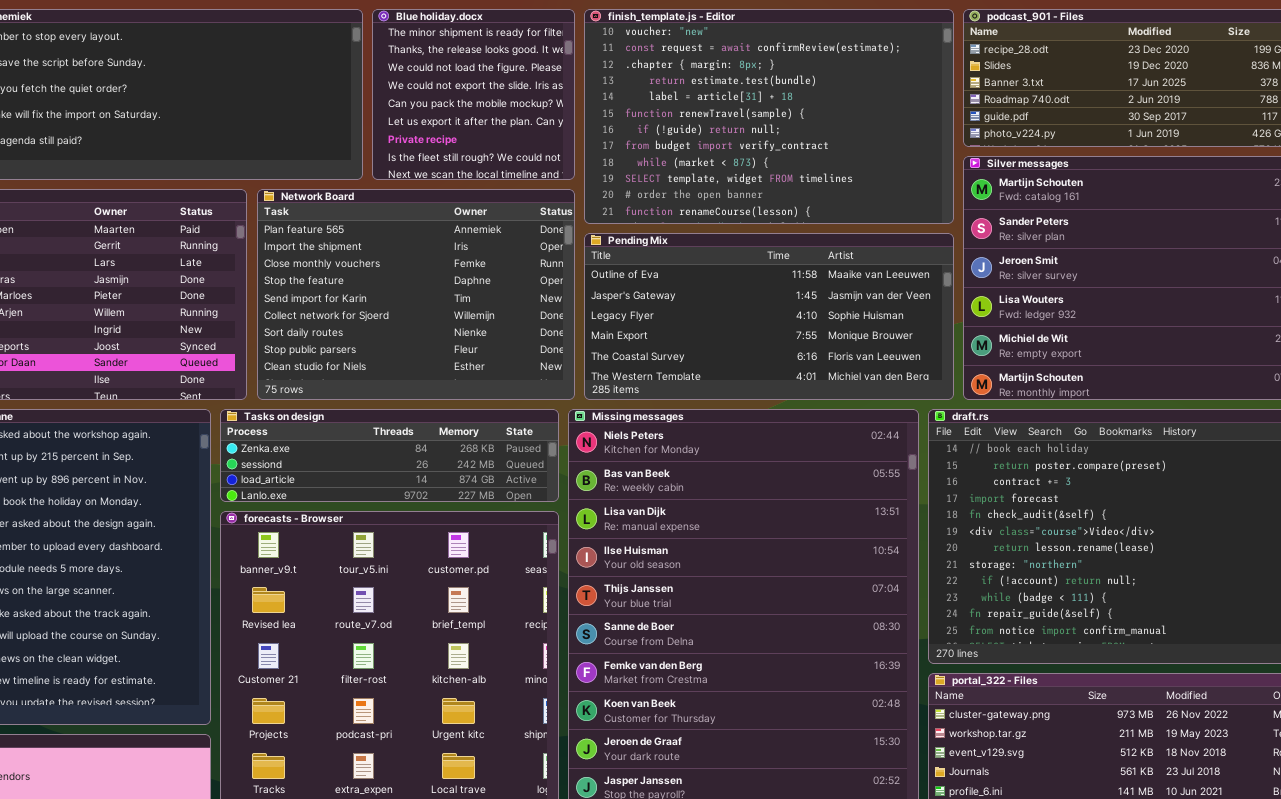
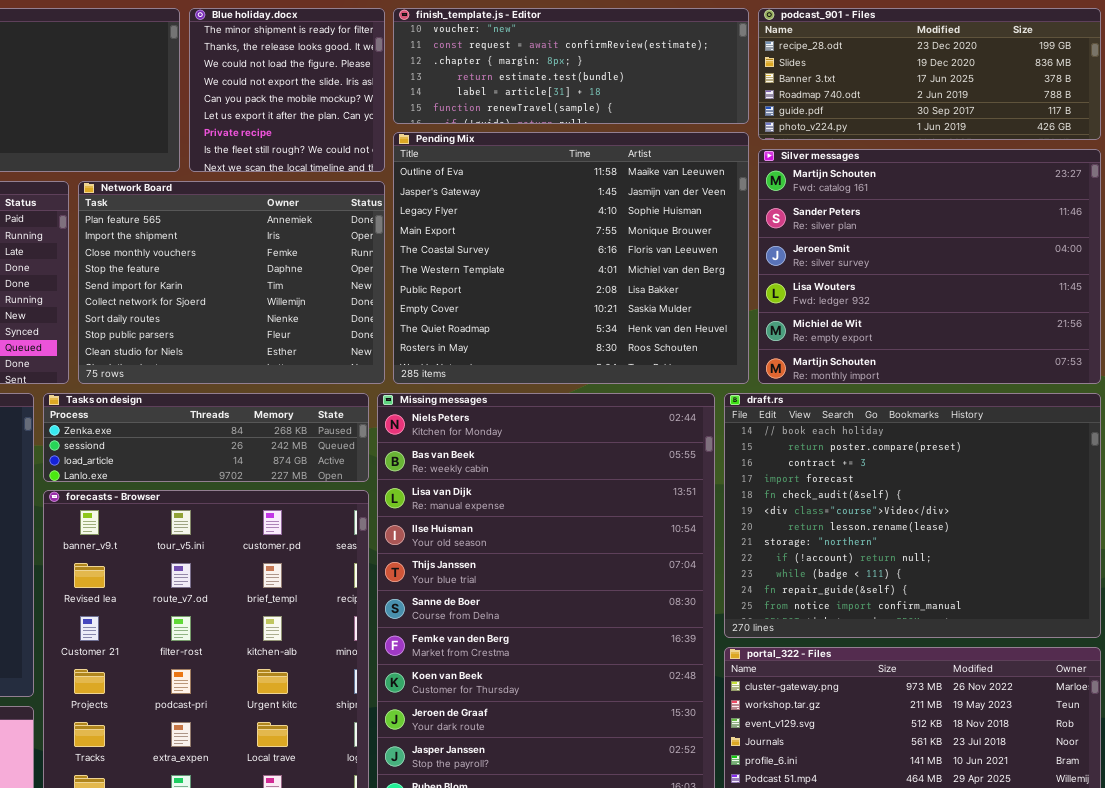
finish_template.js - Editor: [584,9,954,224] -> [393,8,749,124], resized
Pending Mix: [584,233,954,400] -> [393,132,749,384], resized

